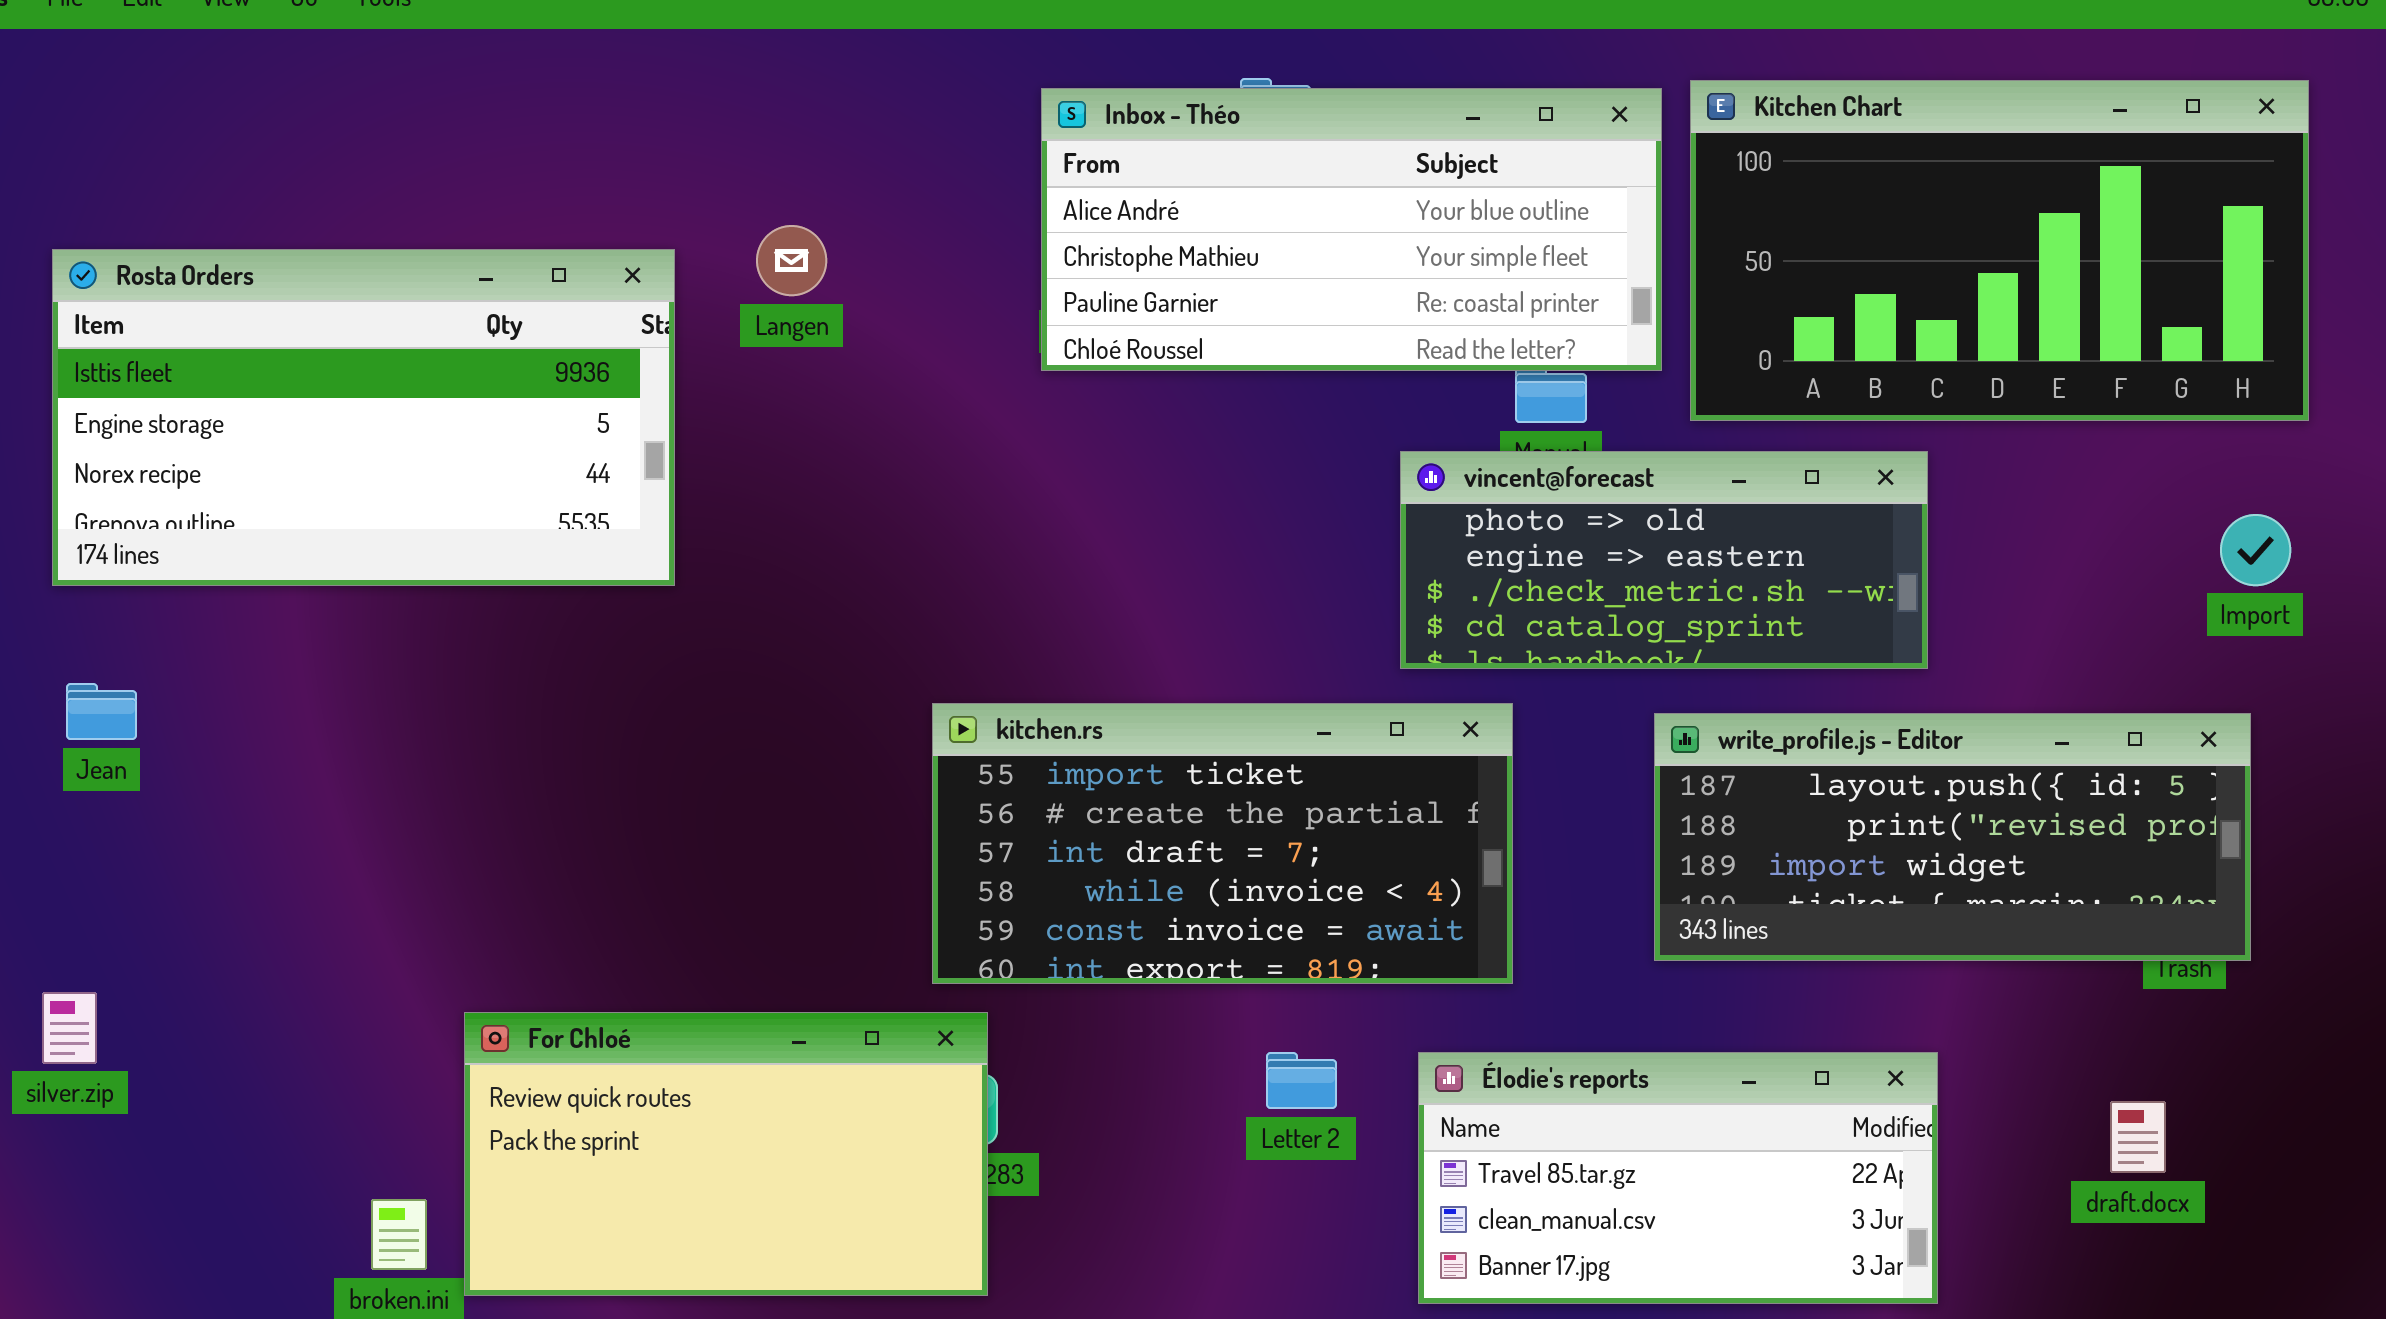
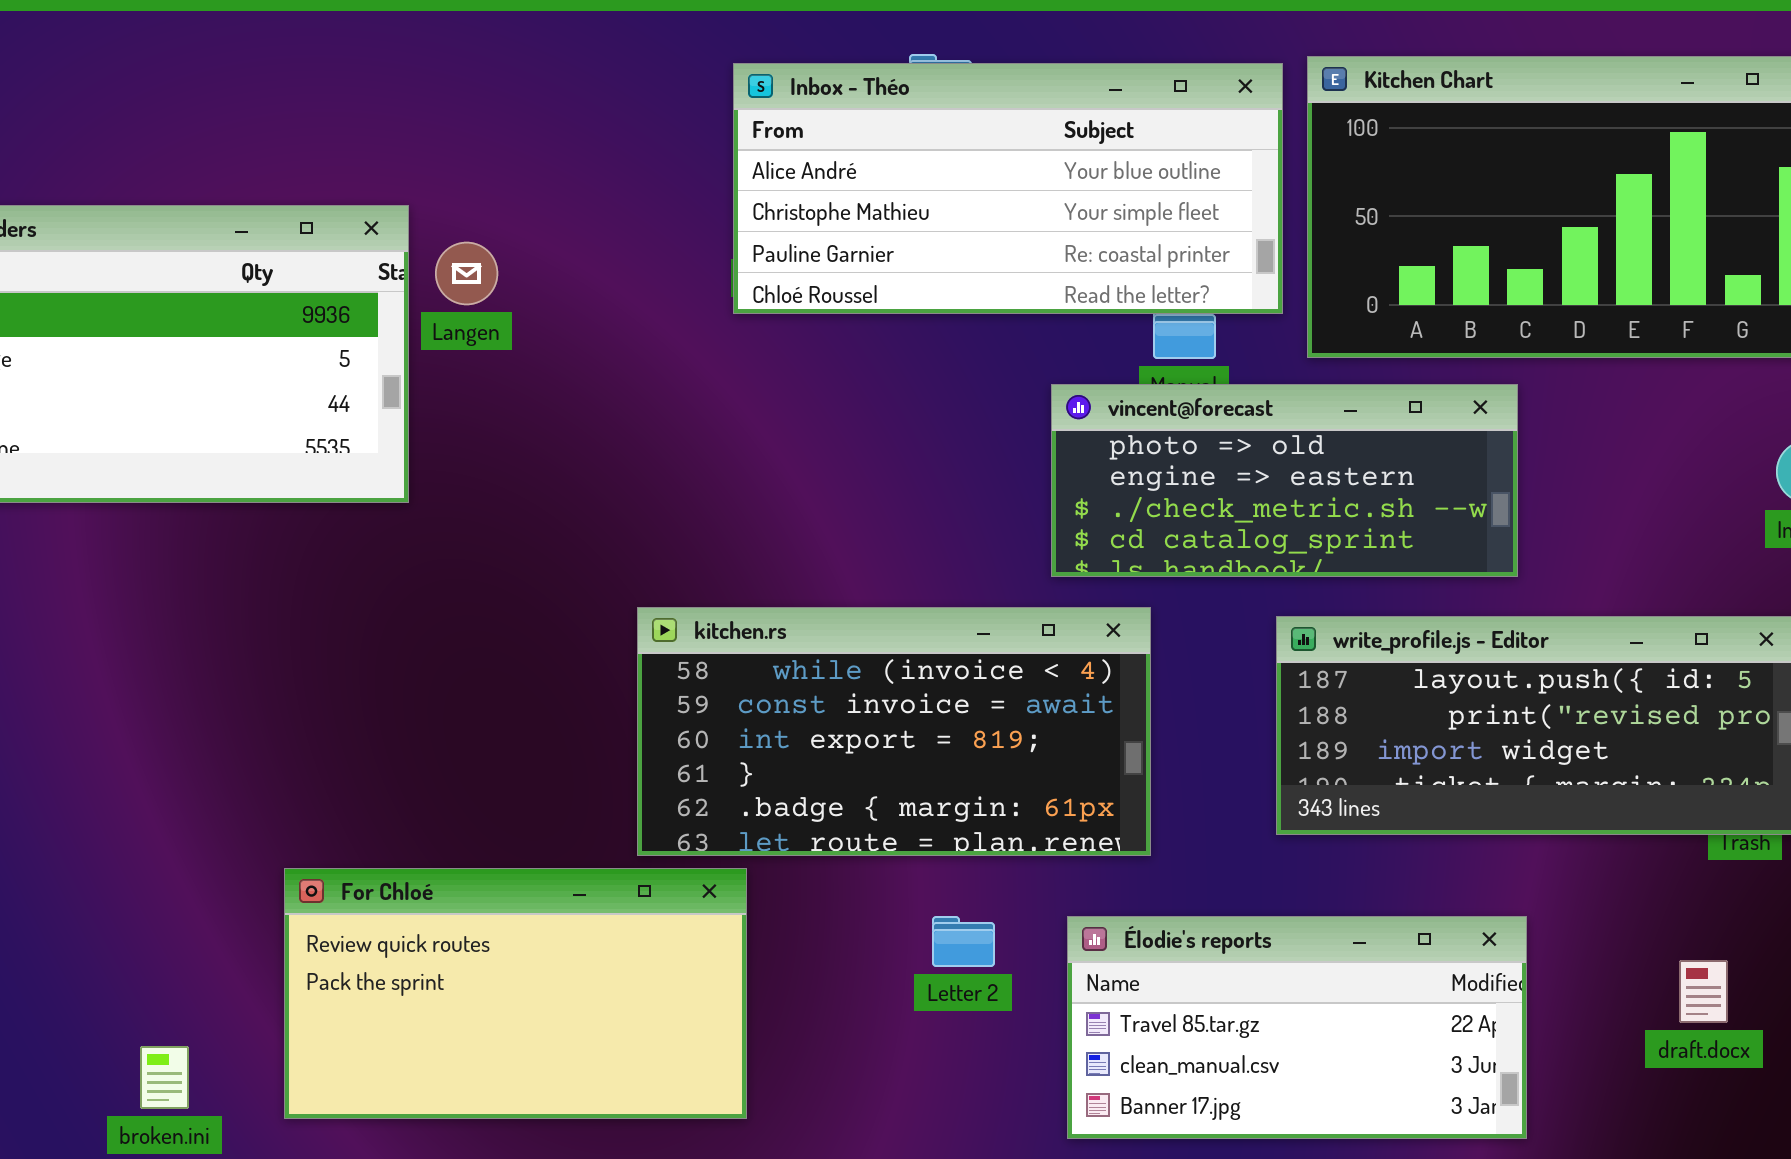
Langen: [756,225,827,296] -> [435,242,498,305], moved
kitchen.rs: [932,703,1513,984] -> [637,607,1151,856], scrolled down 3 rows
For Chloé: [464,1012,988,1296] -> [284,868,747,1119], moved

